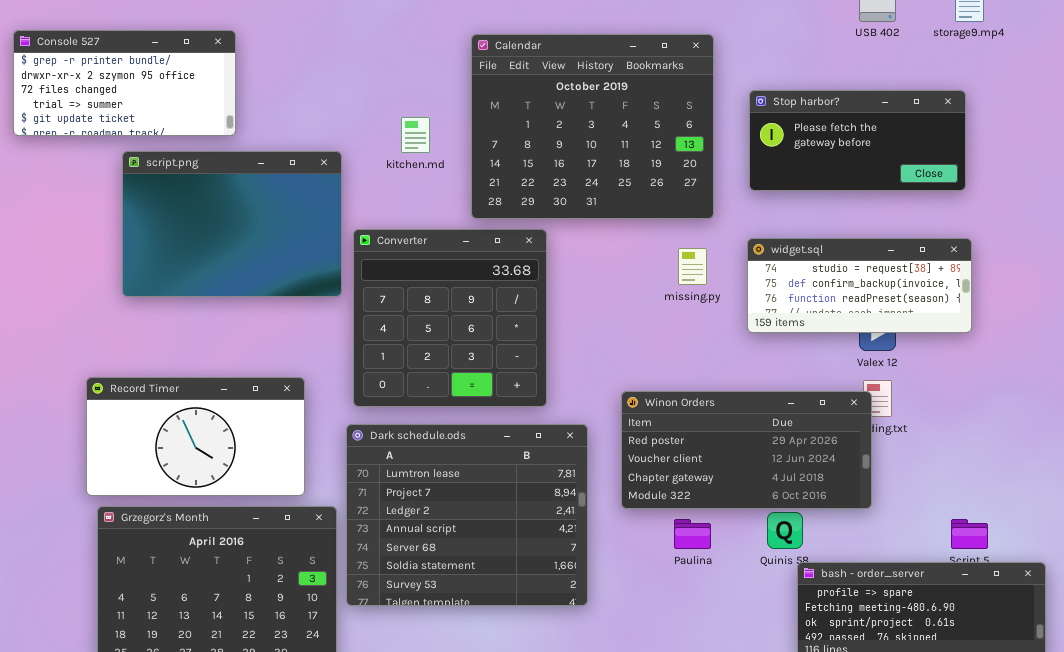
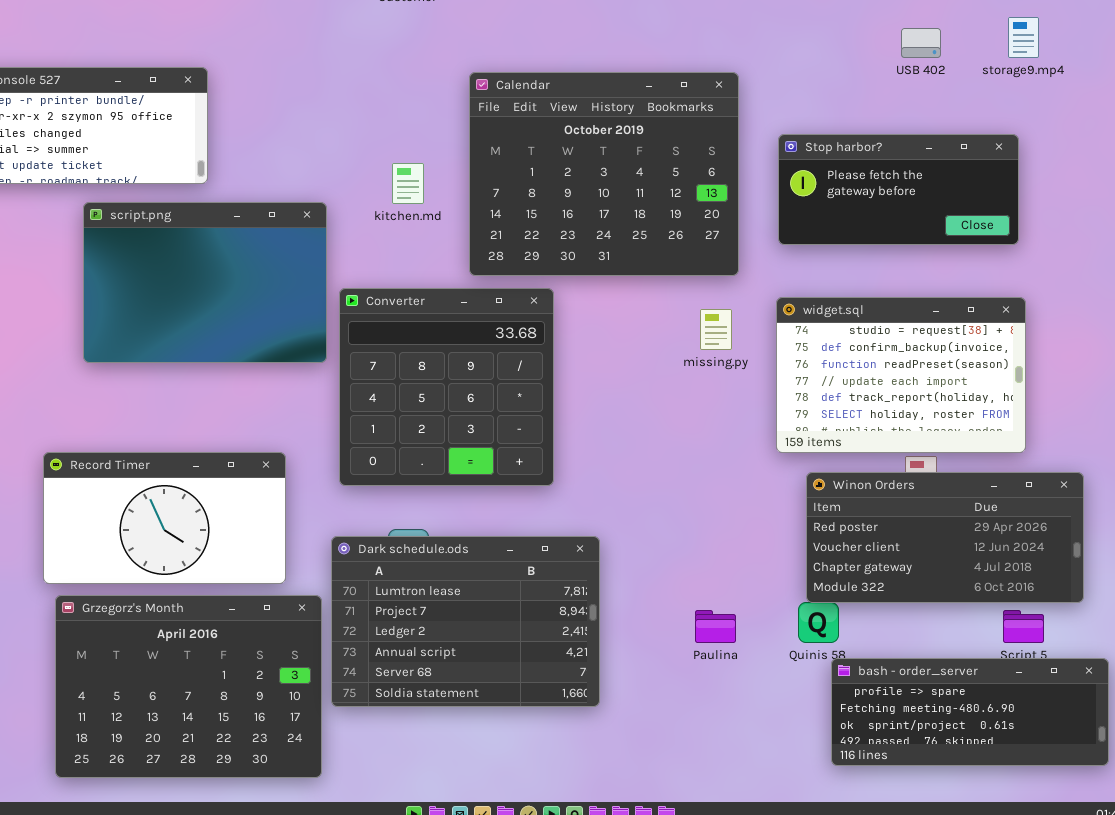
widget.sql: [747,238,972,333] -> [776,297,1026,453], resized
Winon Orders: [621,391,872,509] -> [806,472,1084,603], moved
Dark schedule.ods: [346,424,588,606] -> [331,536,600,707], resized

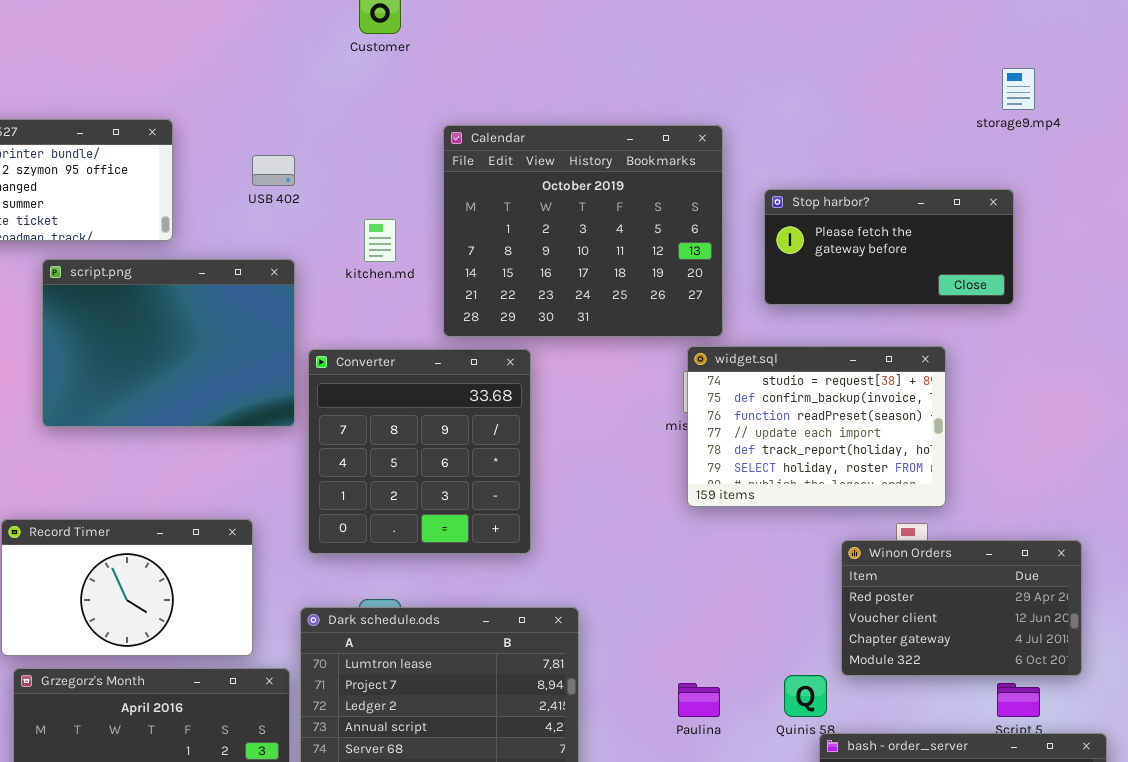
USB 402: [901,28,941,58] -> [252,155,295,186], moved
widget.sql: [776,297,1026,453] -> [687,346,946,507], moved
Winon Orders: [806,472,1084,603] -> [841,540,1082,676], resized

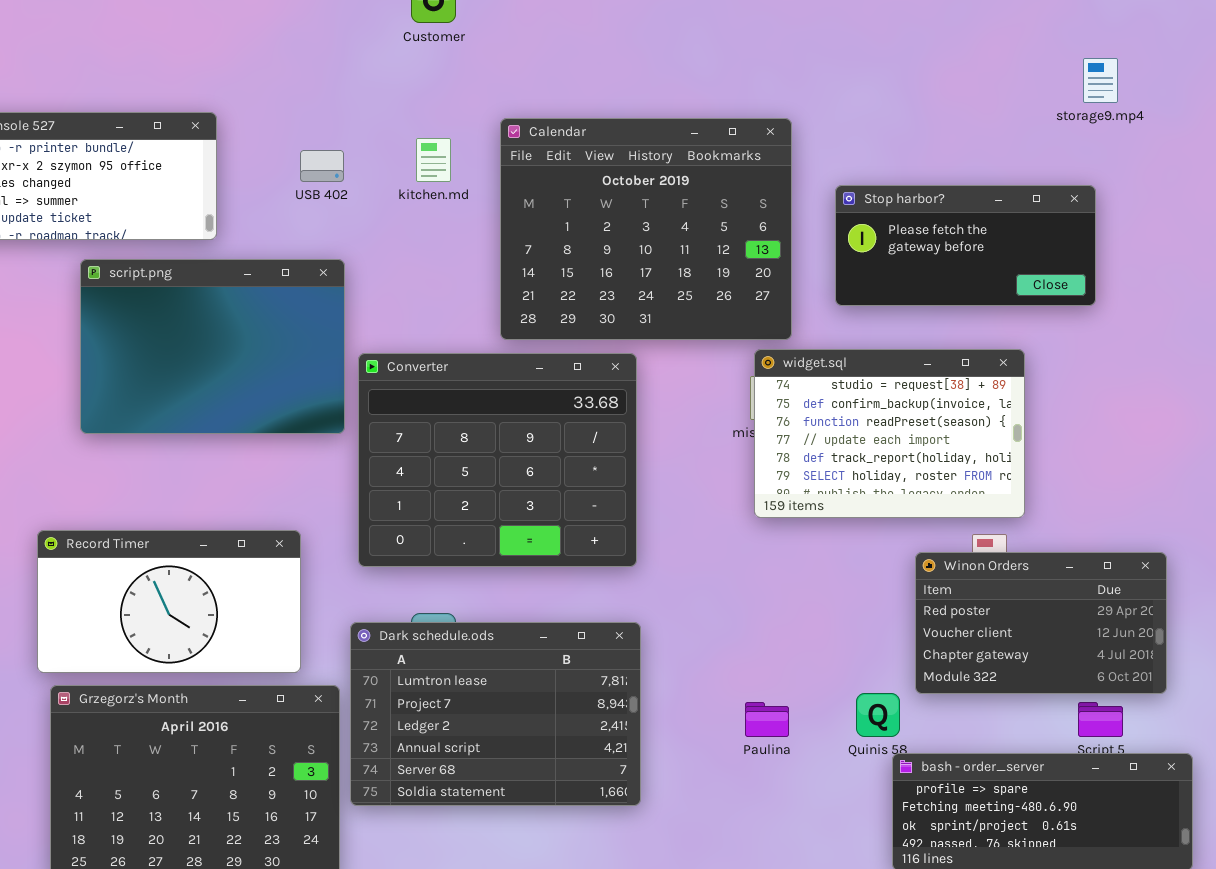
kitchen.md: [364,219,396,262] -> [416,138,451,182], moved
Converter: [308,349,531,554] -> [358,353,637,567], resized

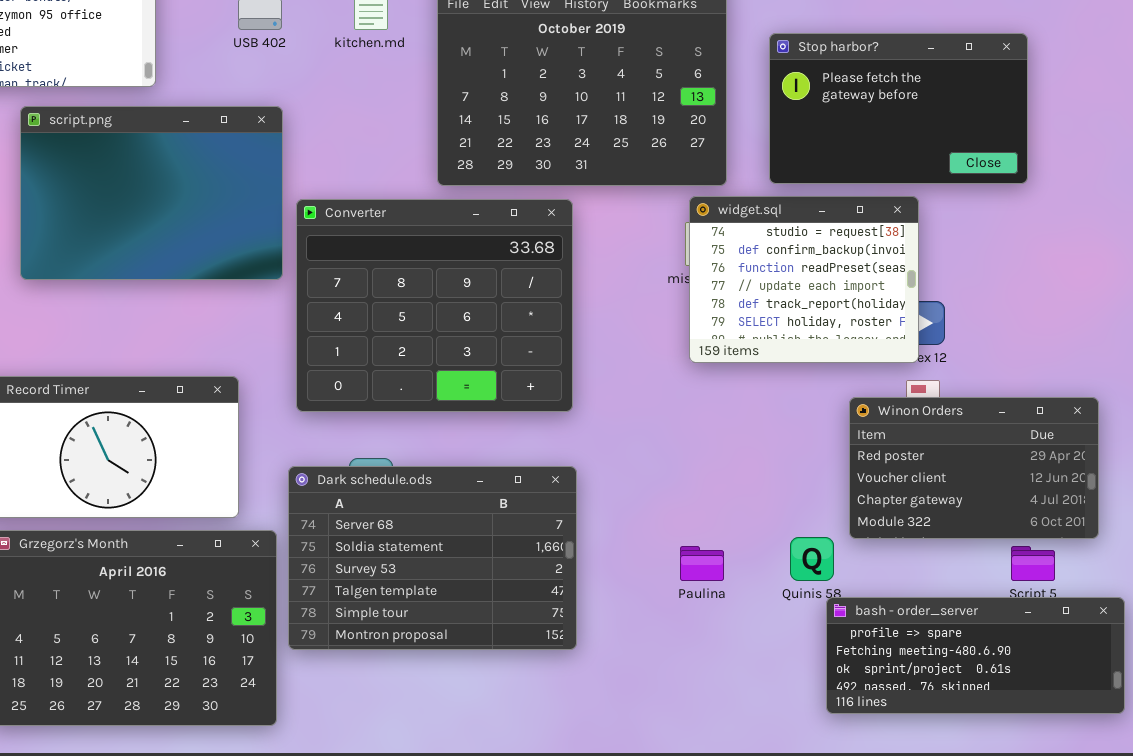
Stop harbor?: [835,185,1096,306] -> [769,33,1028,184], resized
widget.sql: [754,349,1025,518] -> [689,196,919,363], resized
Dark schedule.ods: [350,622,641,806] -> [288,466,577,650], scrolled down 4 rows

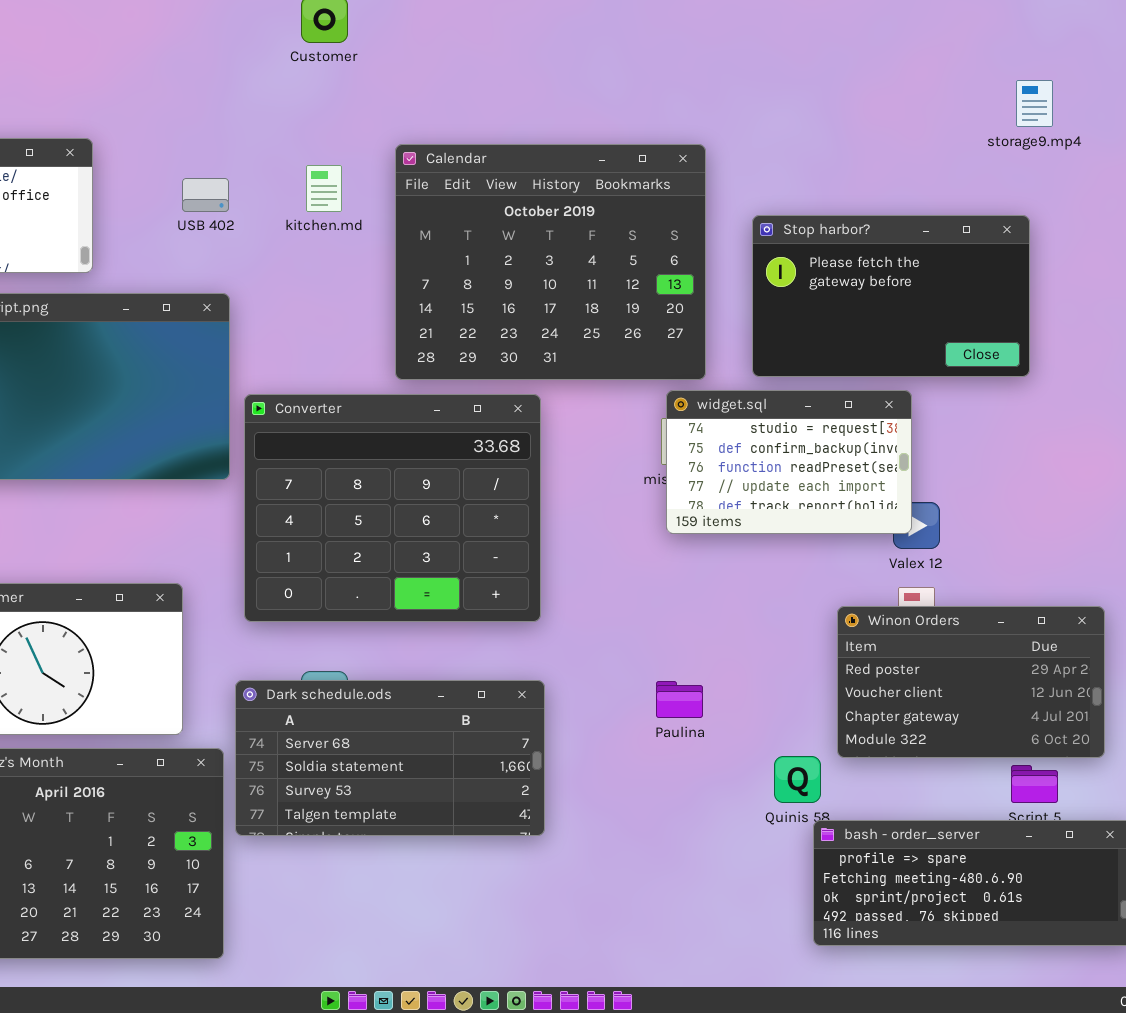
widget.sql: [689,196,919,363] -> [666,390,912,534], resized
Dark schedule.ods: [288,466,577,650] -> [235,680,545,836], resized
Paulina: [680,546,724,581] -> [656,681,703,718], moved

